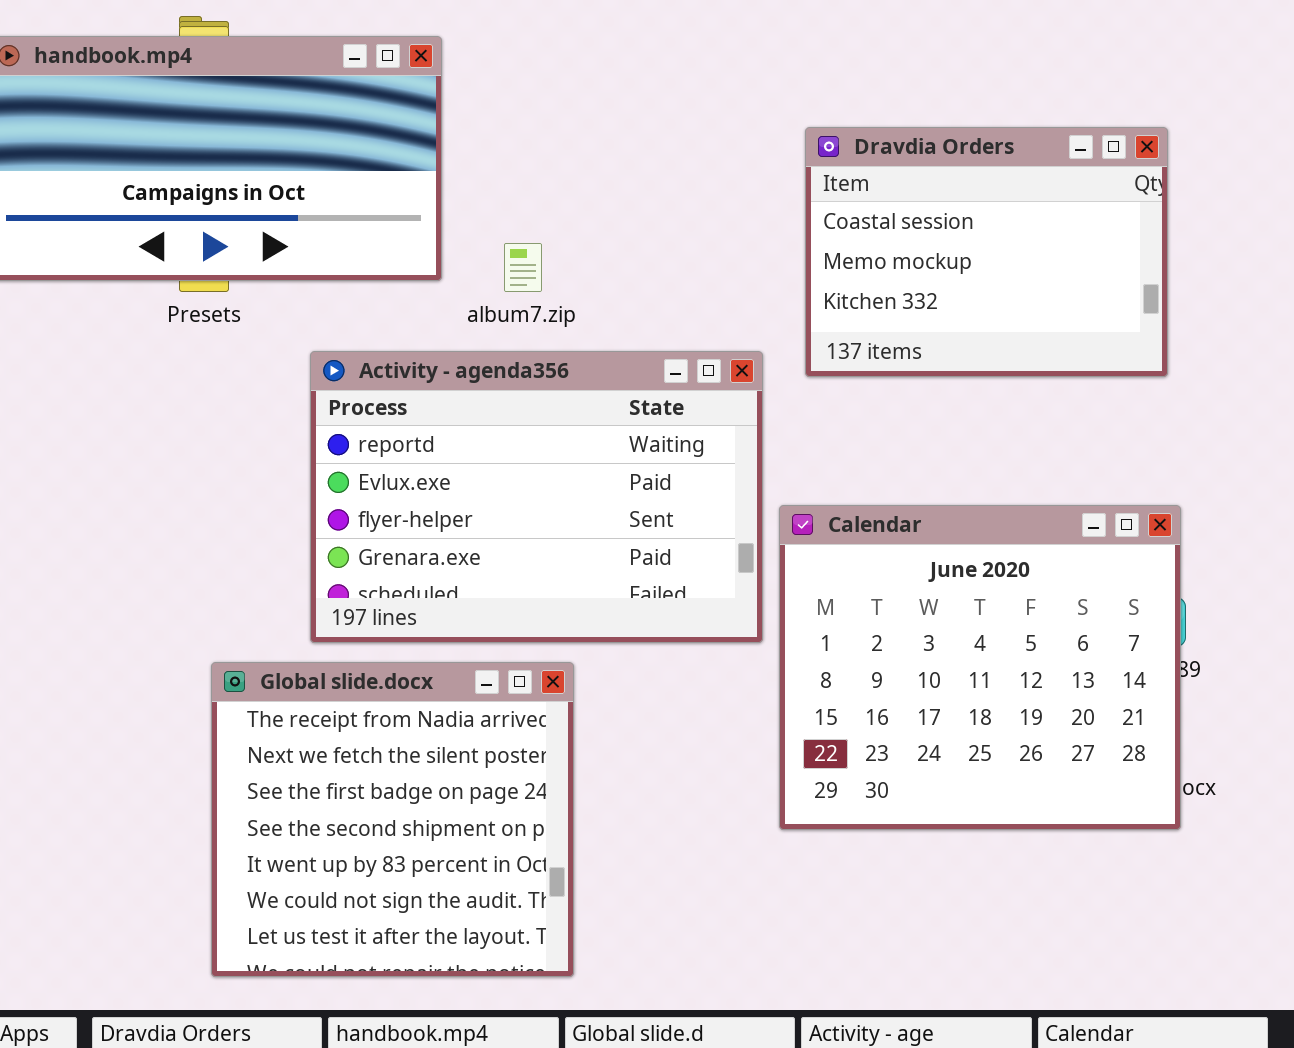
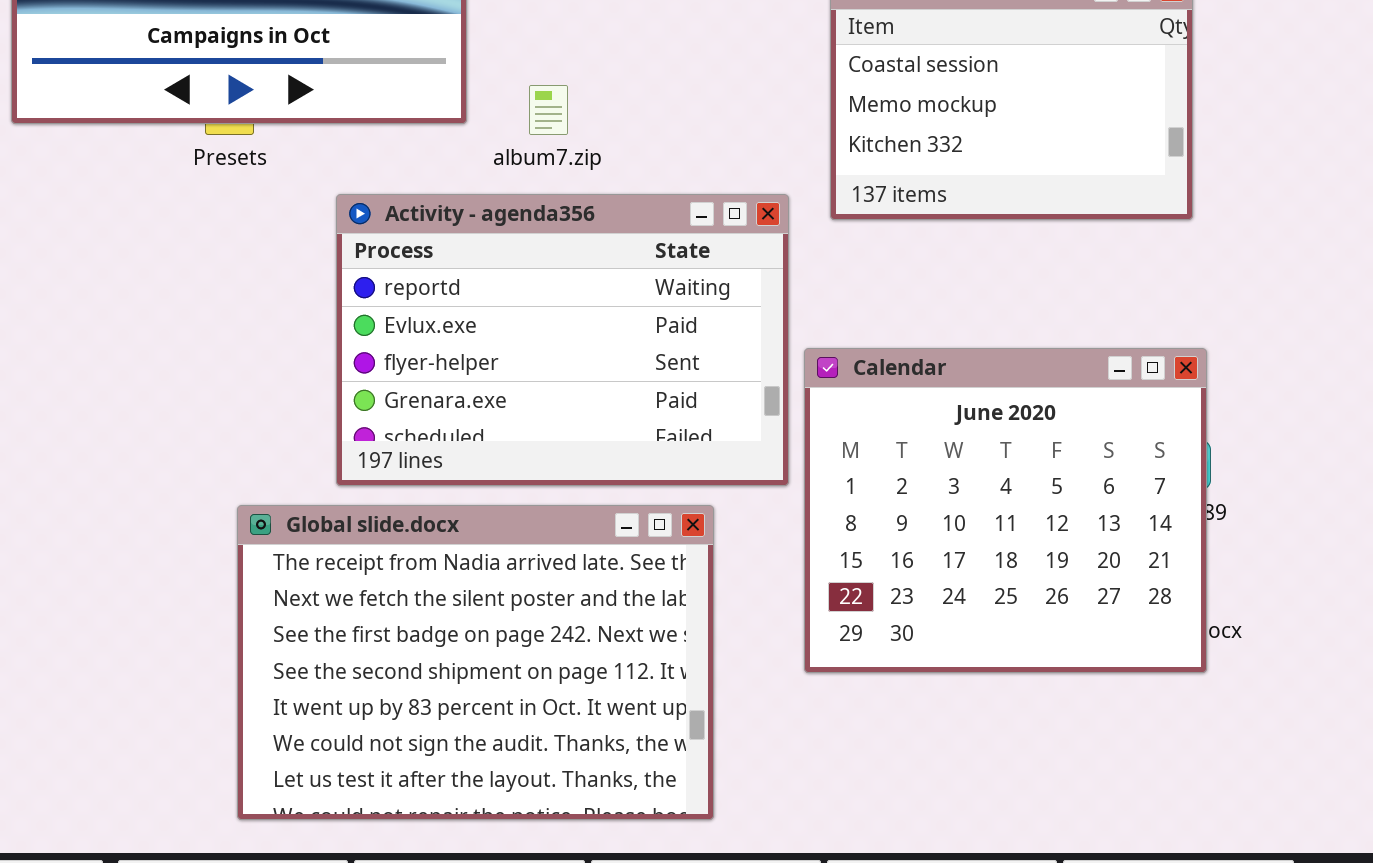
Global slide.docx: [211,662,574,977] -> [237,505,714,820], resized

